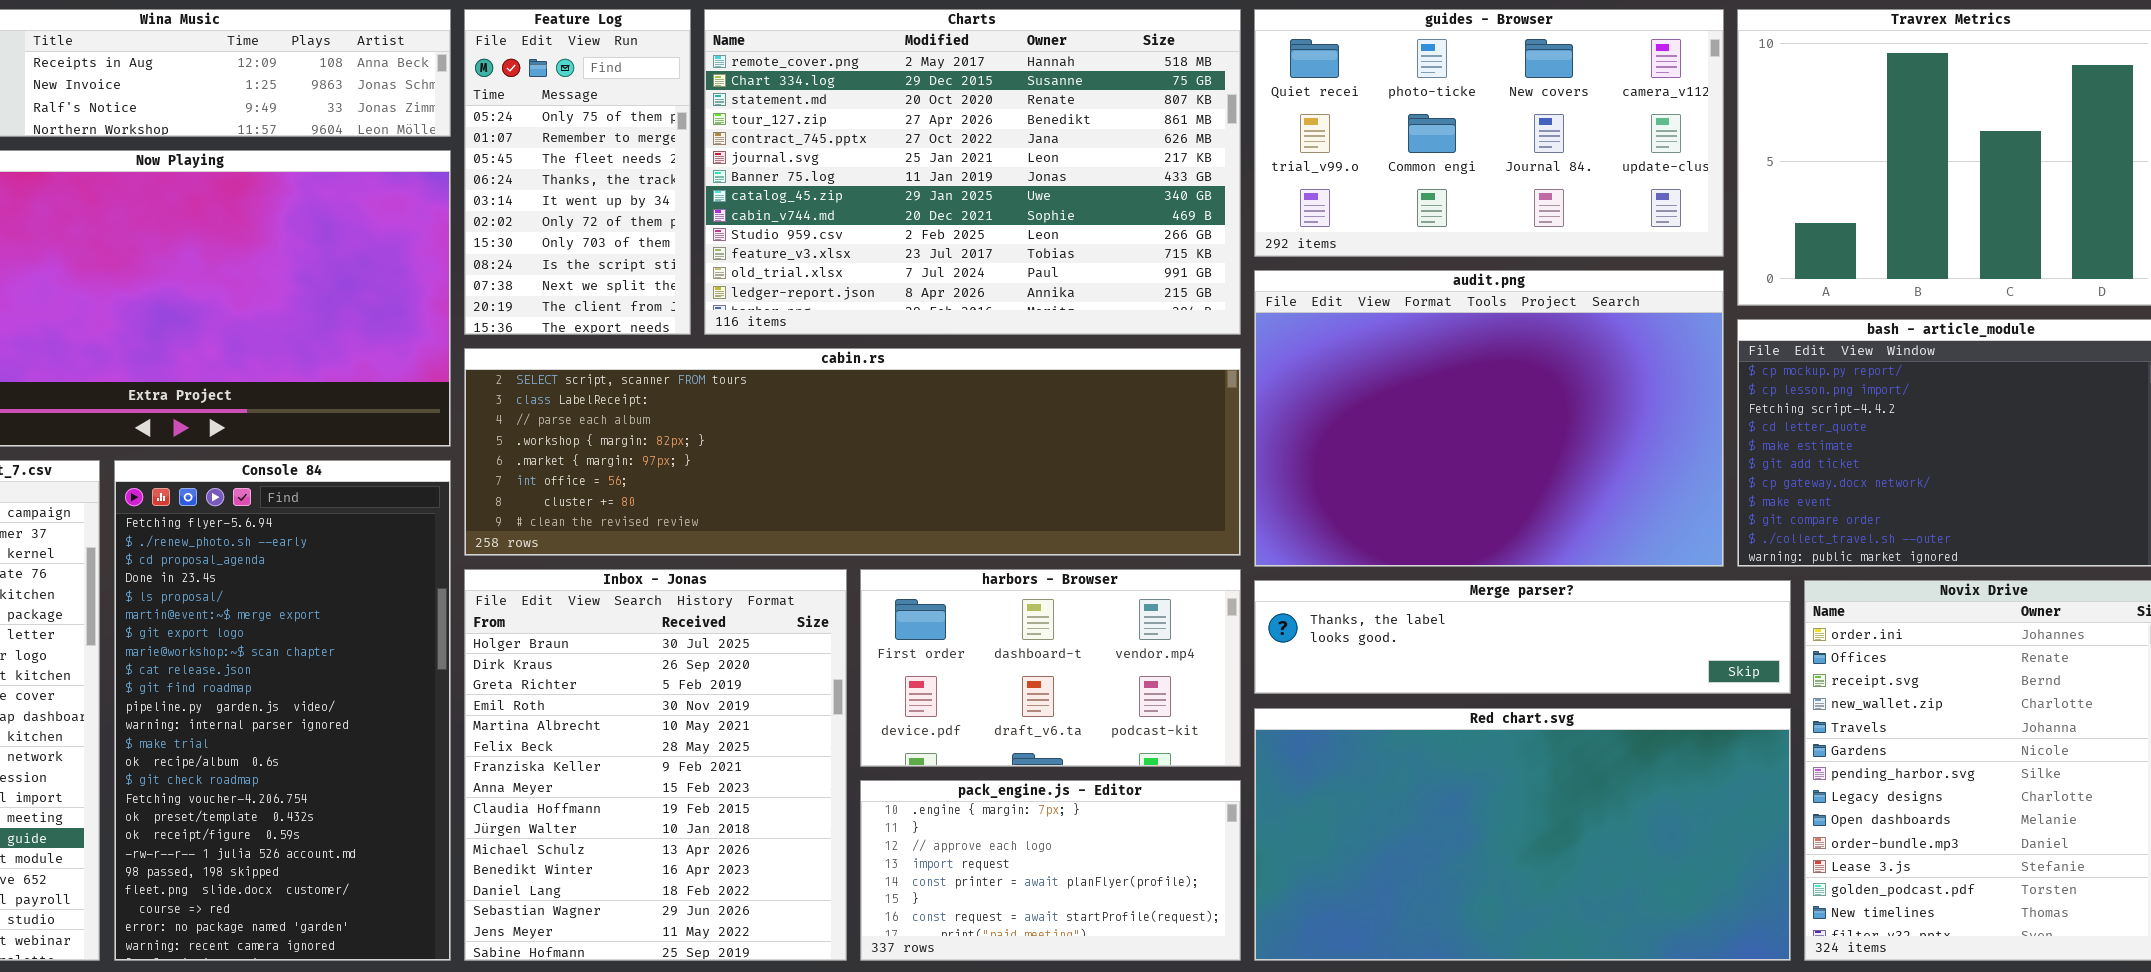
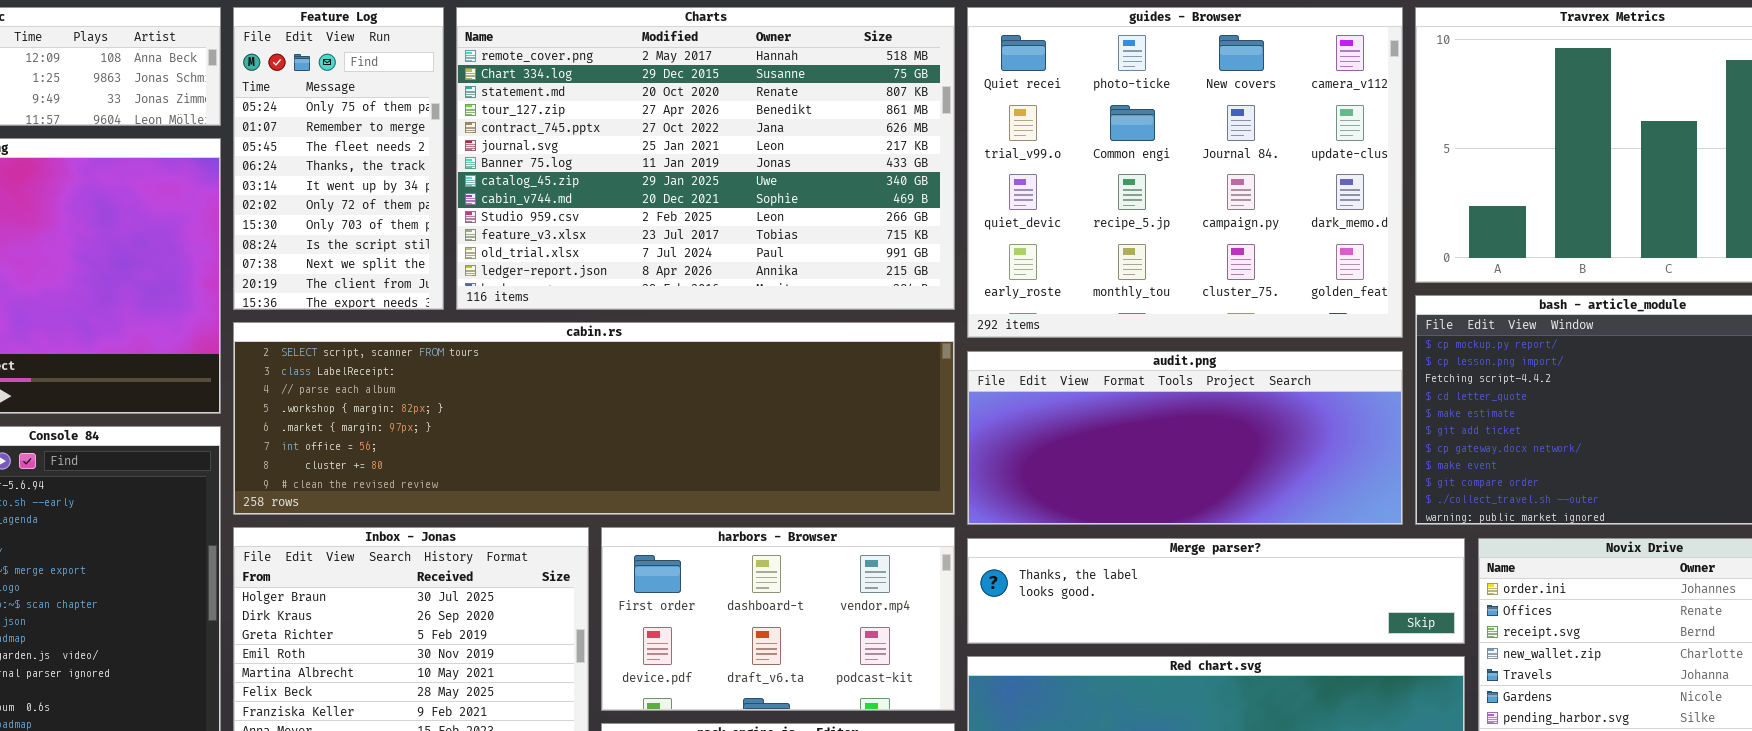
guides - Browser: [1254,9,1724,257] -> [967,7,1403,338], resized
audit.png: [1254,270,1724,567] -> [967,351,1403,525], resized

